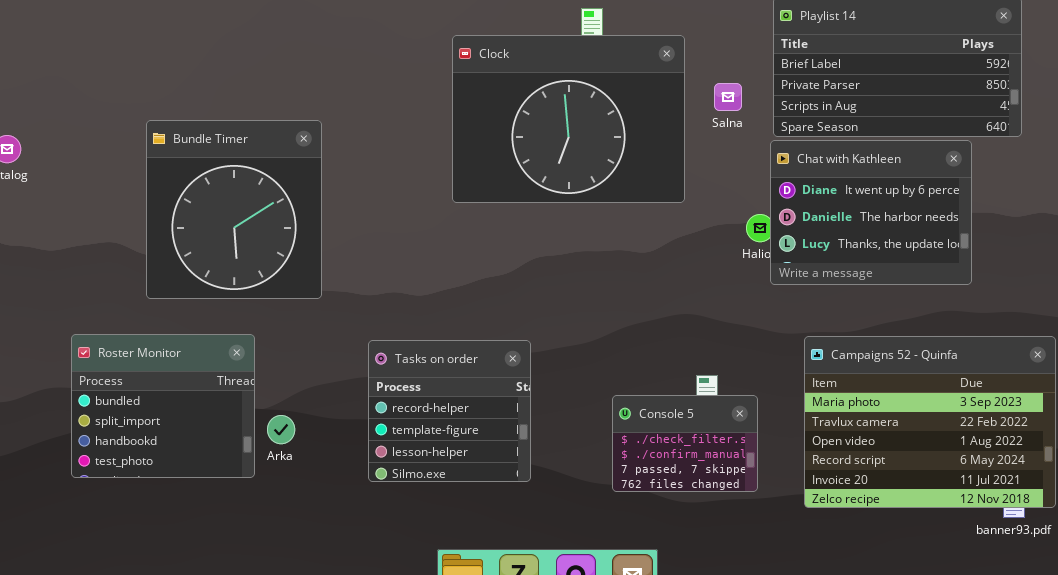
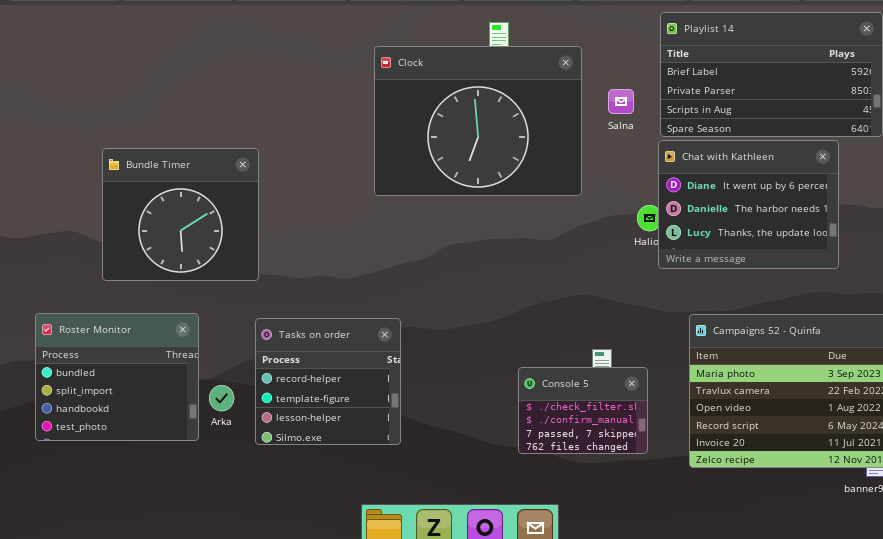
Bundle Timer: [146,120,322,299] -> [102,148,259,281], resized
Tasks on order: [368,340,531,482] -> [255,318,401,445], moved

